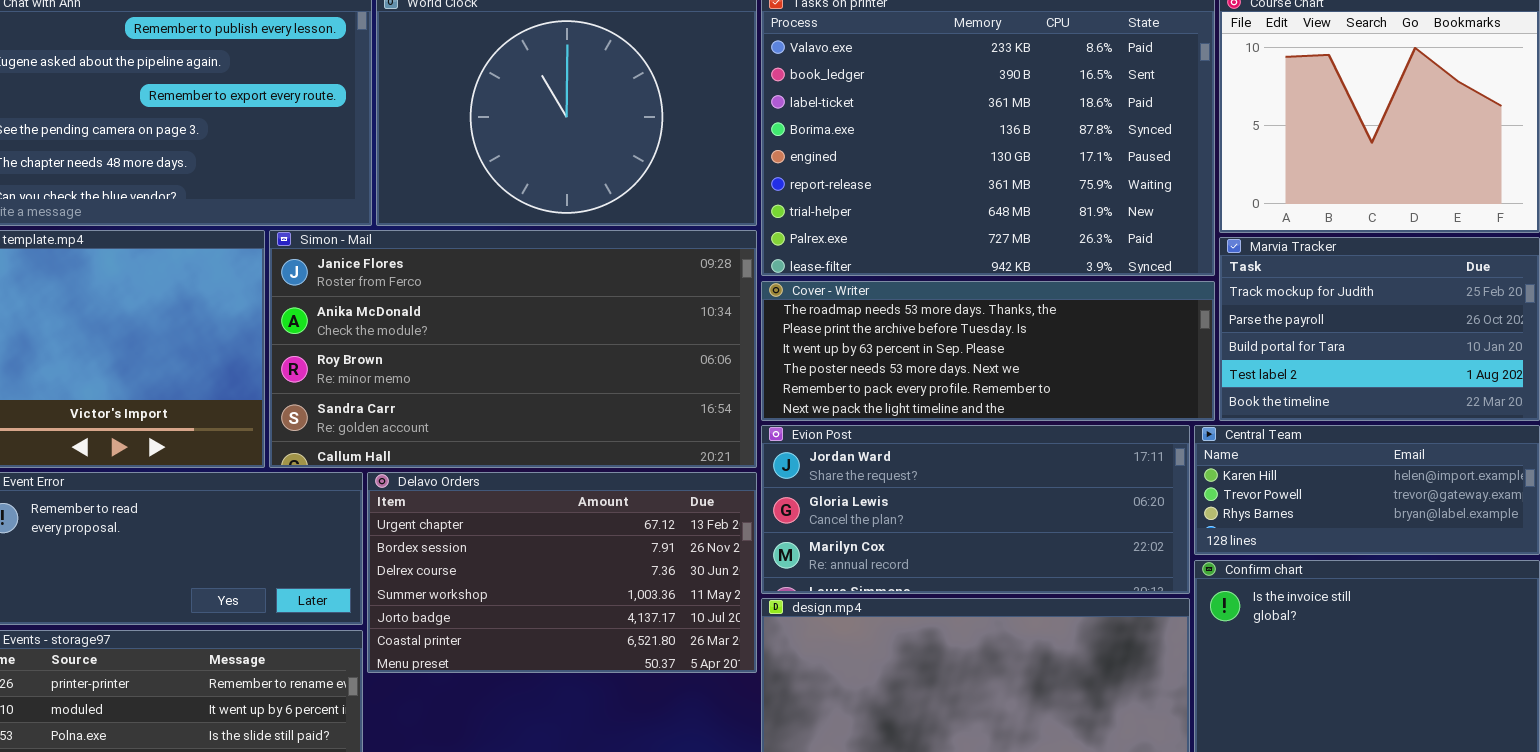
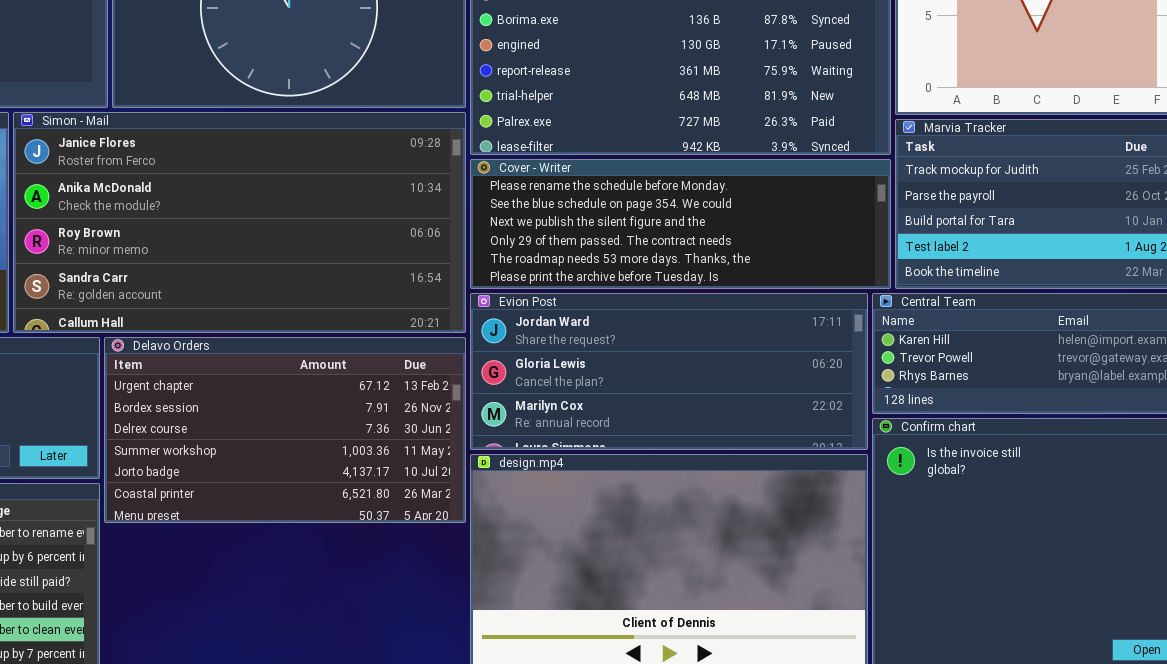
Cover - Writer: [761,281,1215,421] -> [470,159,891,289], scrolled up 4 rows

